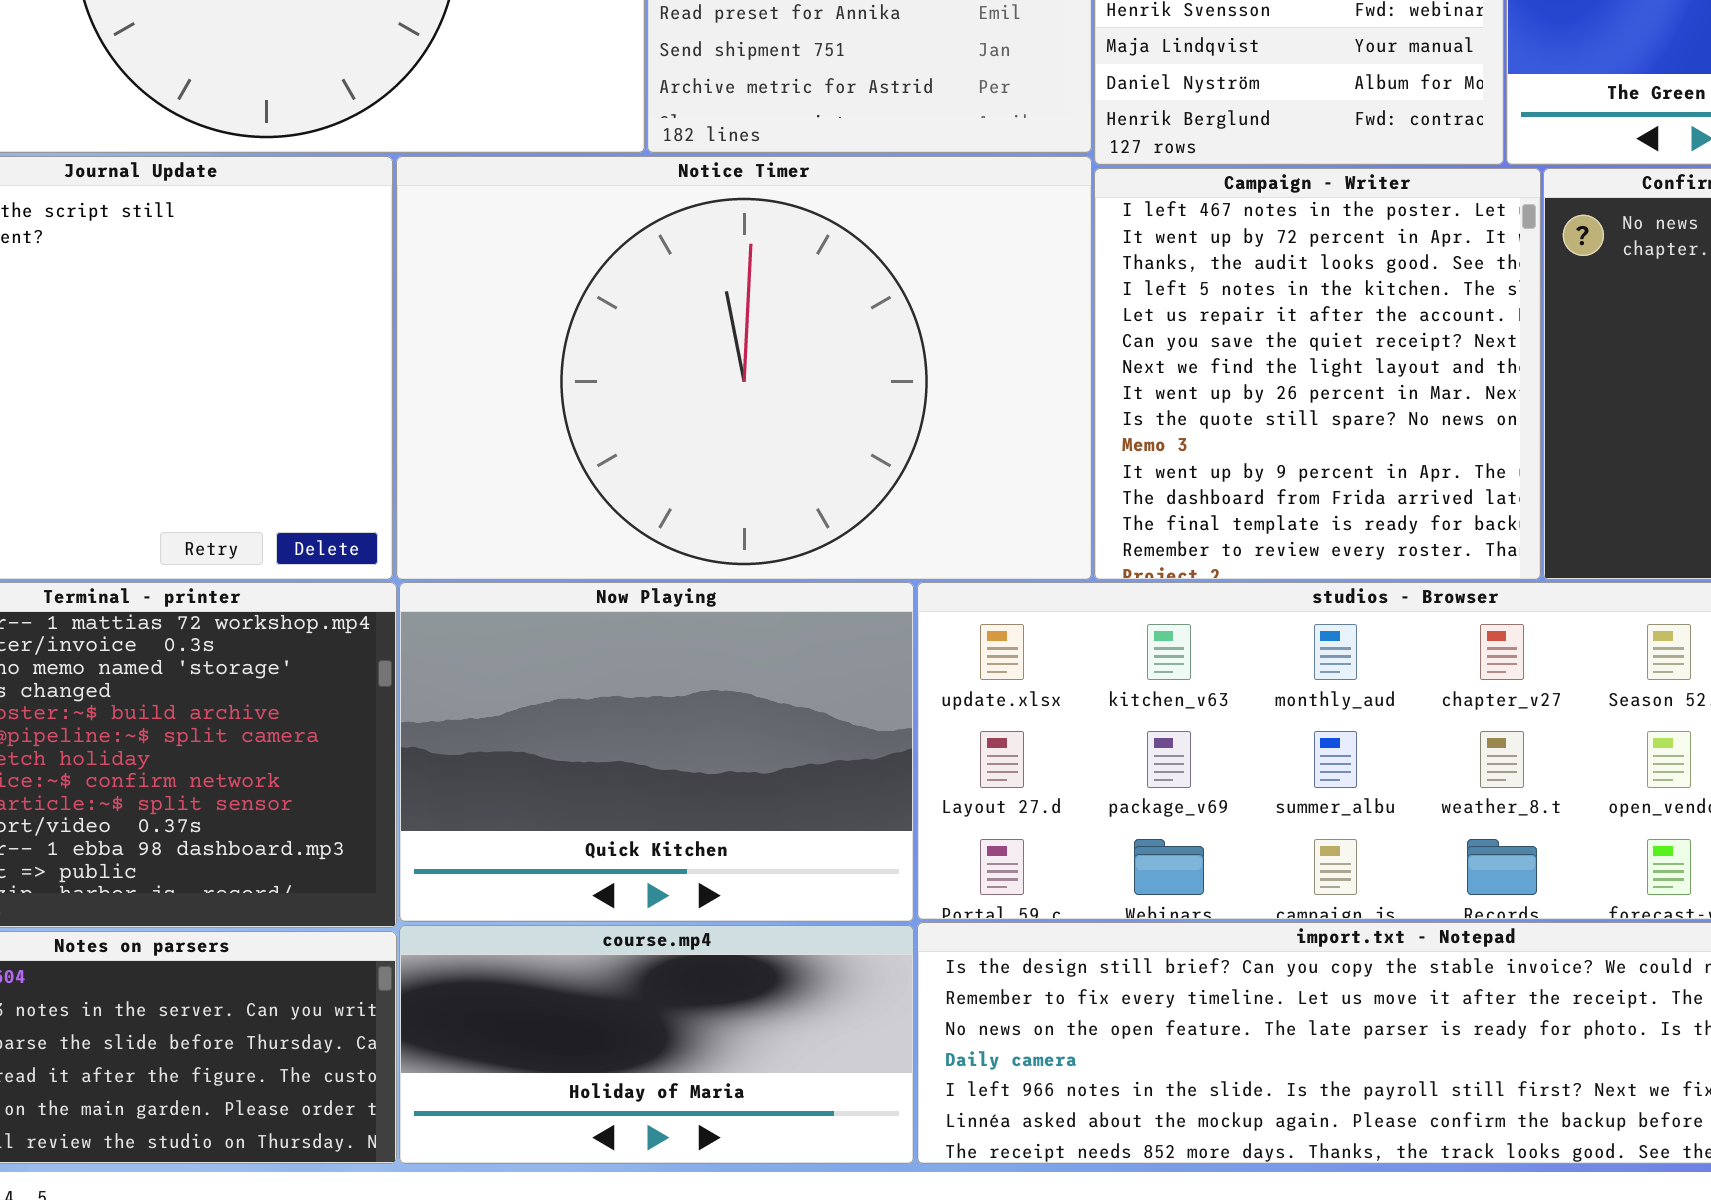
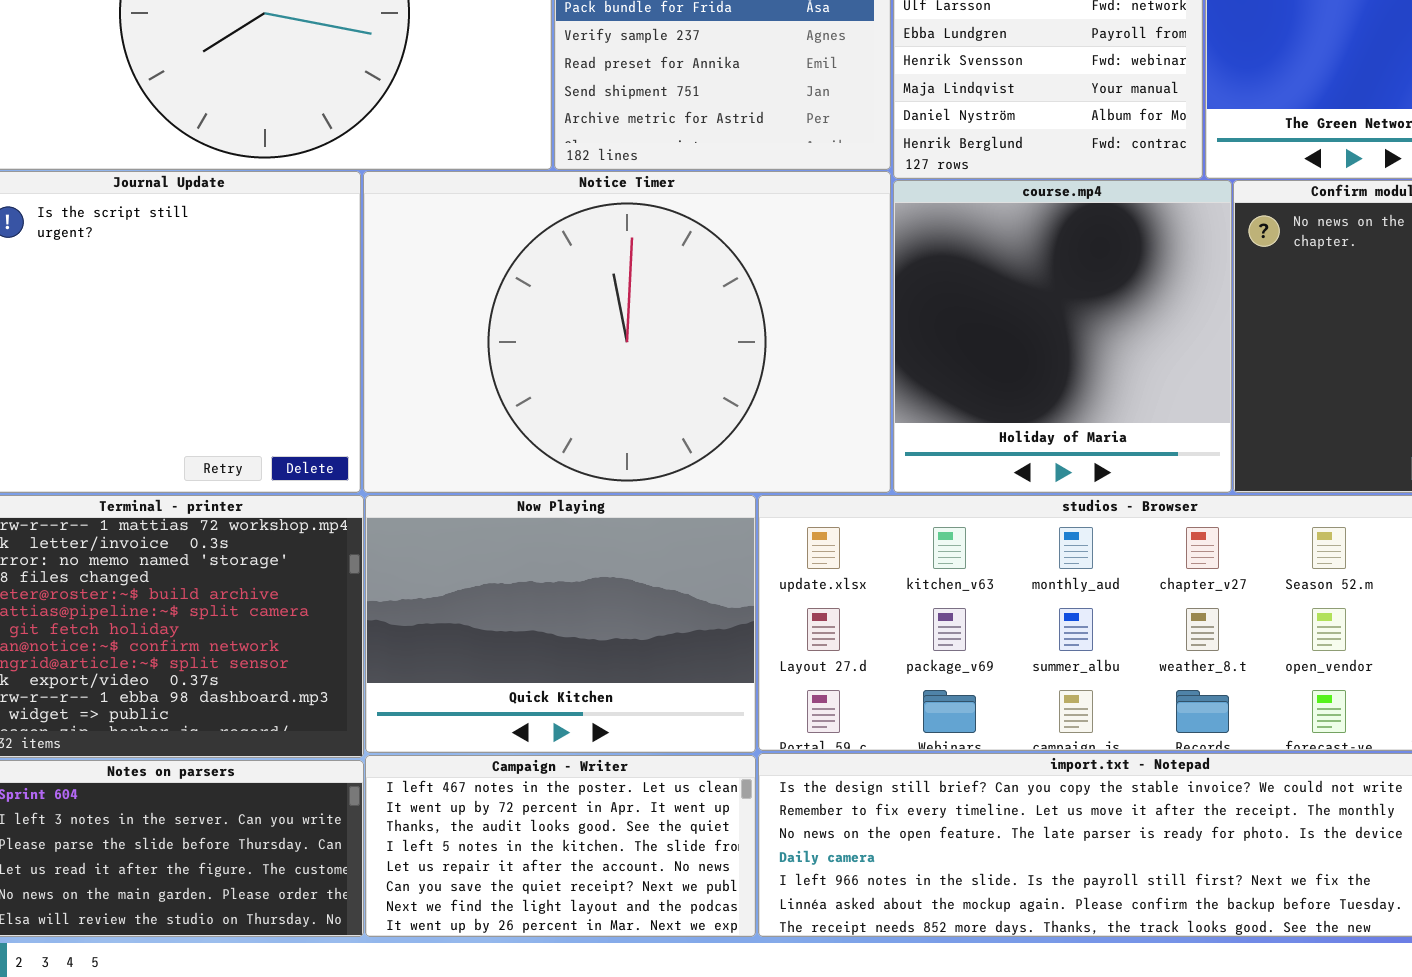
Campaign - Writer: [1094,168,1541,580] -> [365,755,756,937], moved, resized
course.mp4: [399,925,914,1164] -> [893,180,1232,493], moved, resized

